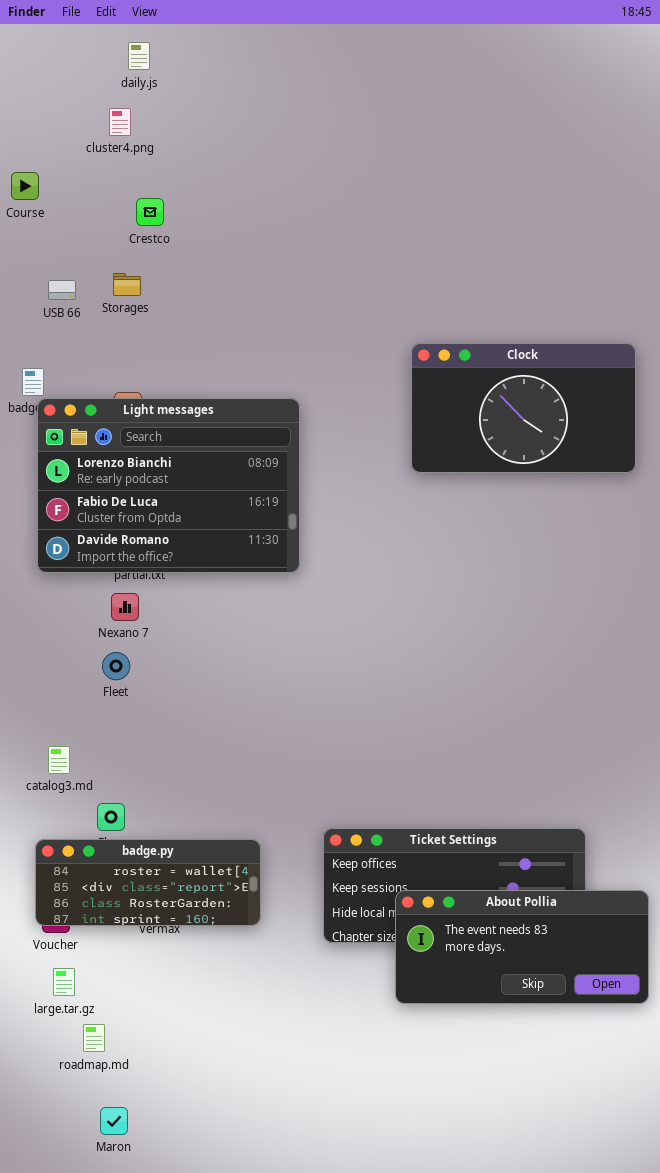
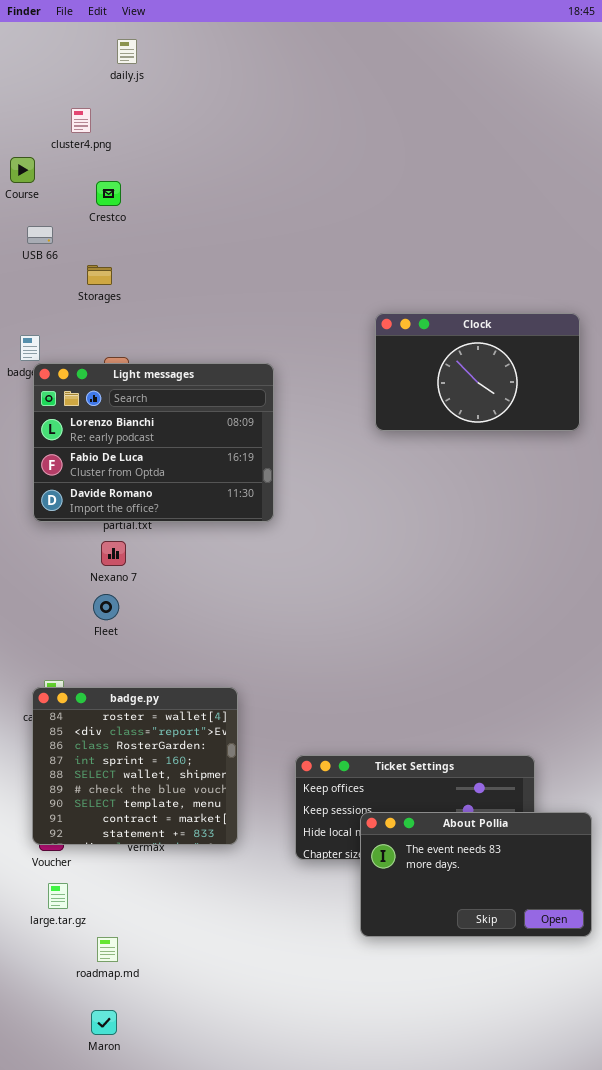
cluster4.png: [109,108,131,136] -> [71,108,91,133], moved
Crestco: [136,198,164,226] -> [96,181,121,206], moved
Storages: [113,273,141,296] -> [87,265,112,285], moved
USB 66: [48,280,76,300] -> [27,226,53,244], moved
badge.py: [35,839,261,926] -> [32,687,238,845], resized
About Pollia: [395,890,649,1004] -> [360,812,592,937], resized
roadmap.md: [83,1024,105,1052] -> [97,937,118,962], moved

